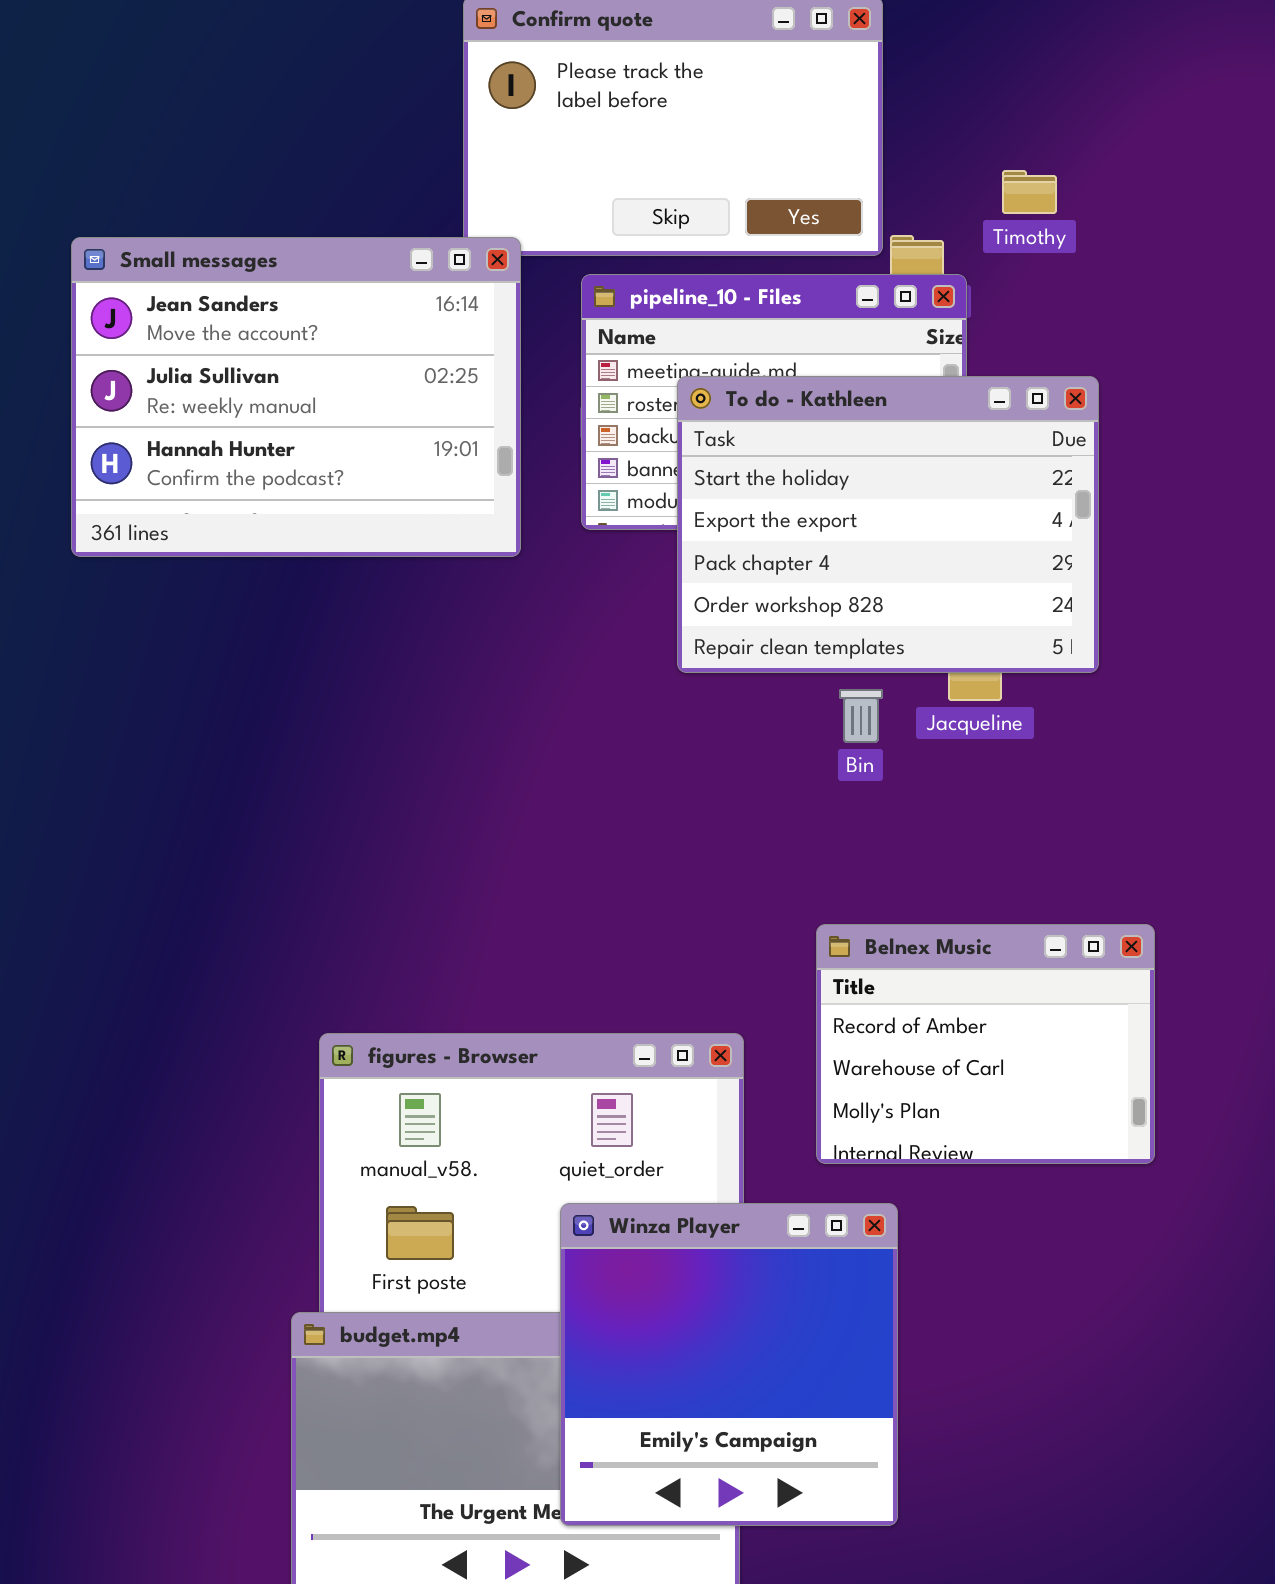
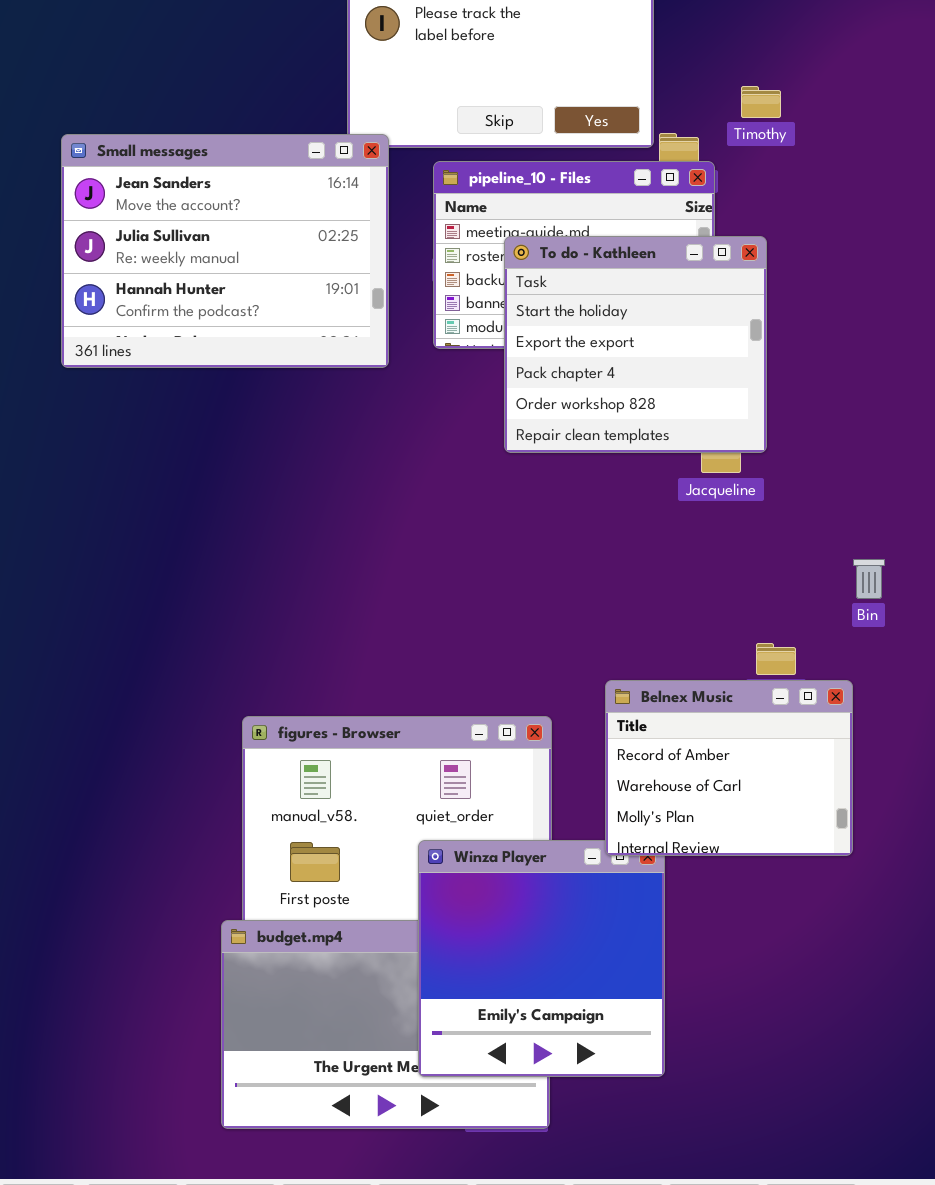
To do - Kathleen: [677,376,1099,673] -> [504,236,767,453], resized
Bin: [839,689,883,743] -> [853,559,885,599], moved
Belnex Music: [816,924,1155,1164] -> [605,680,853,856], moved

